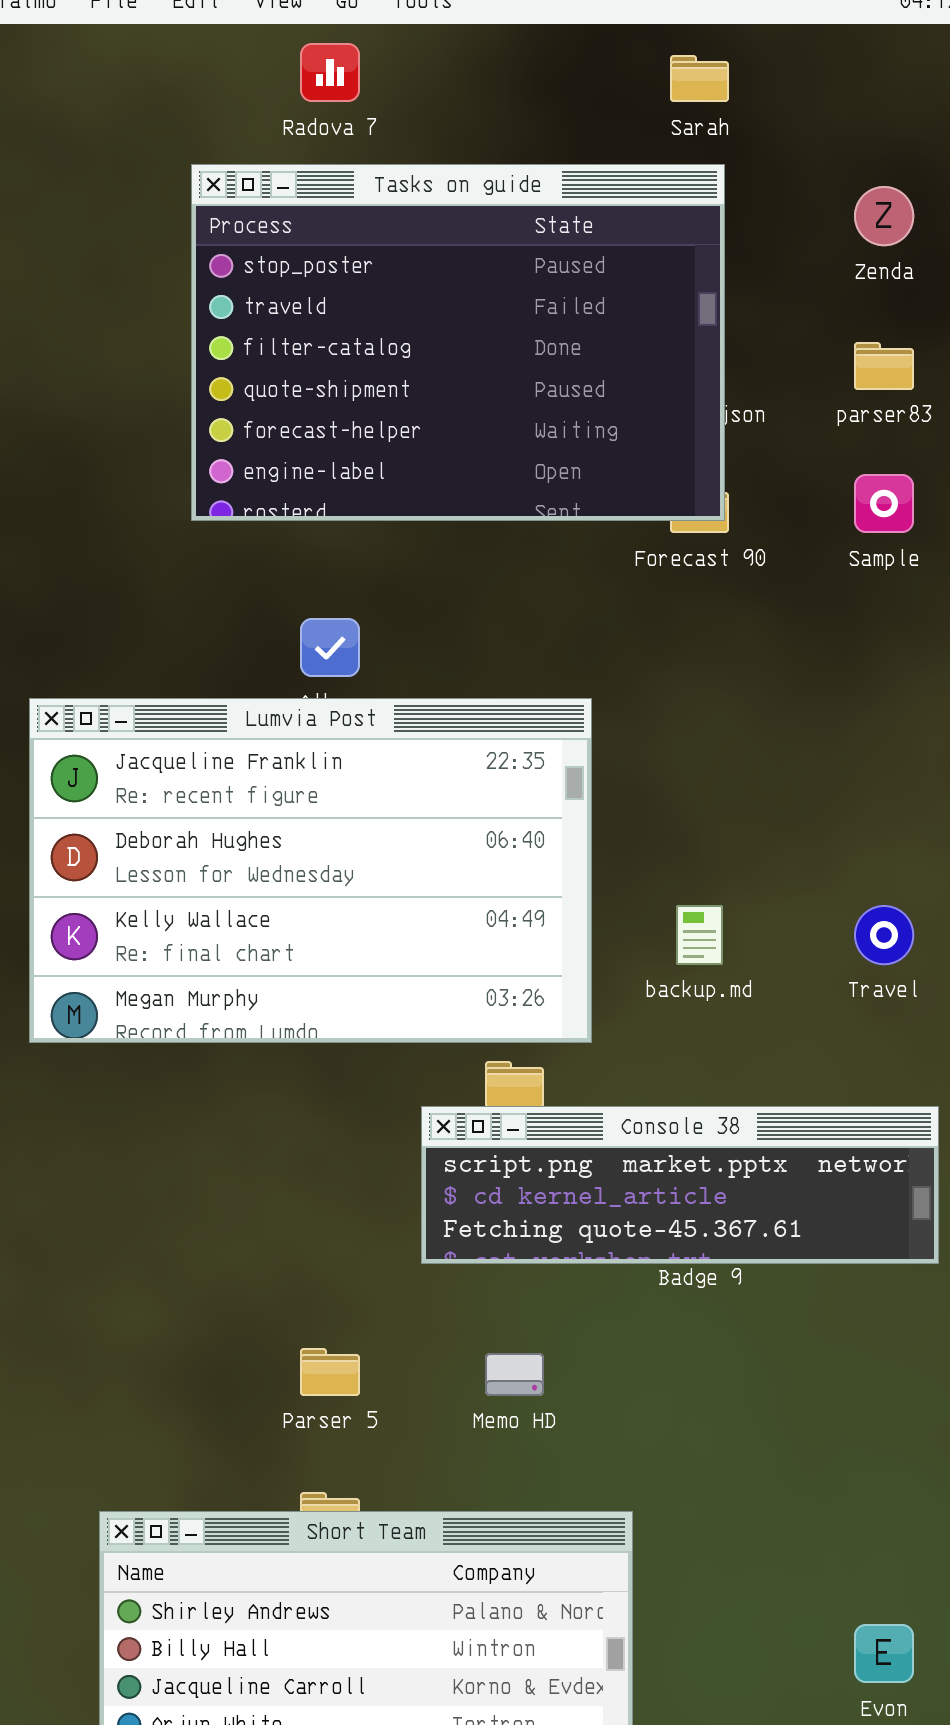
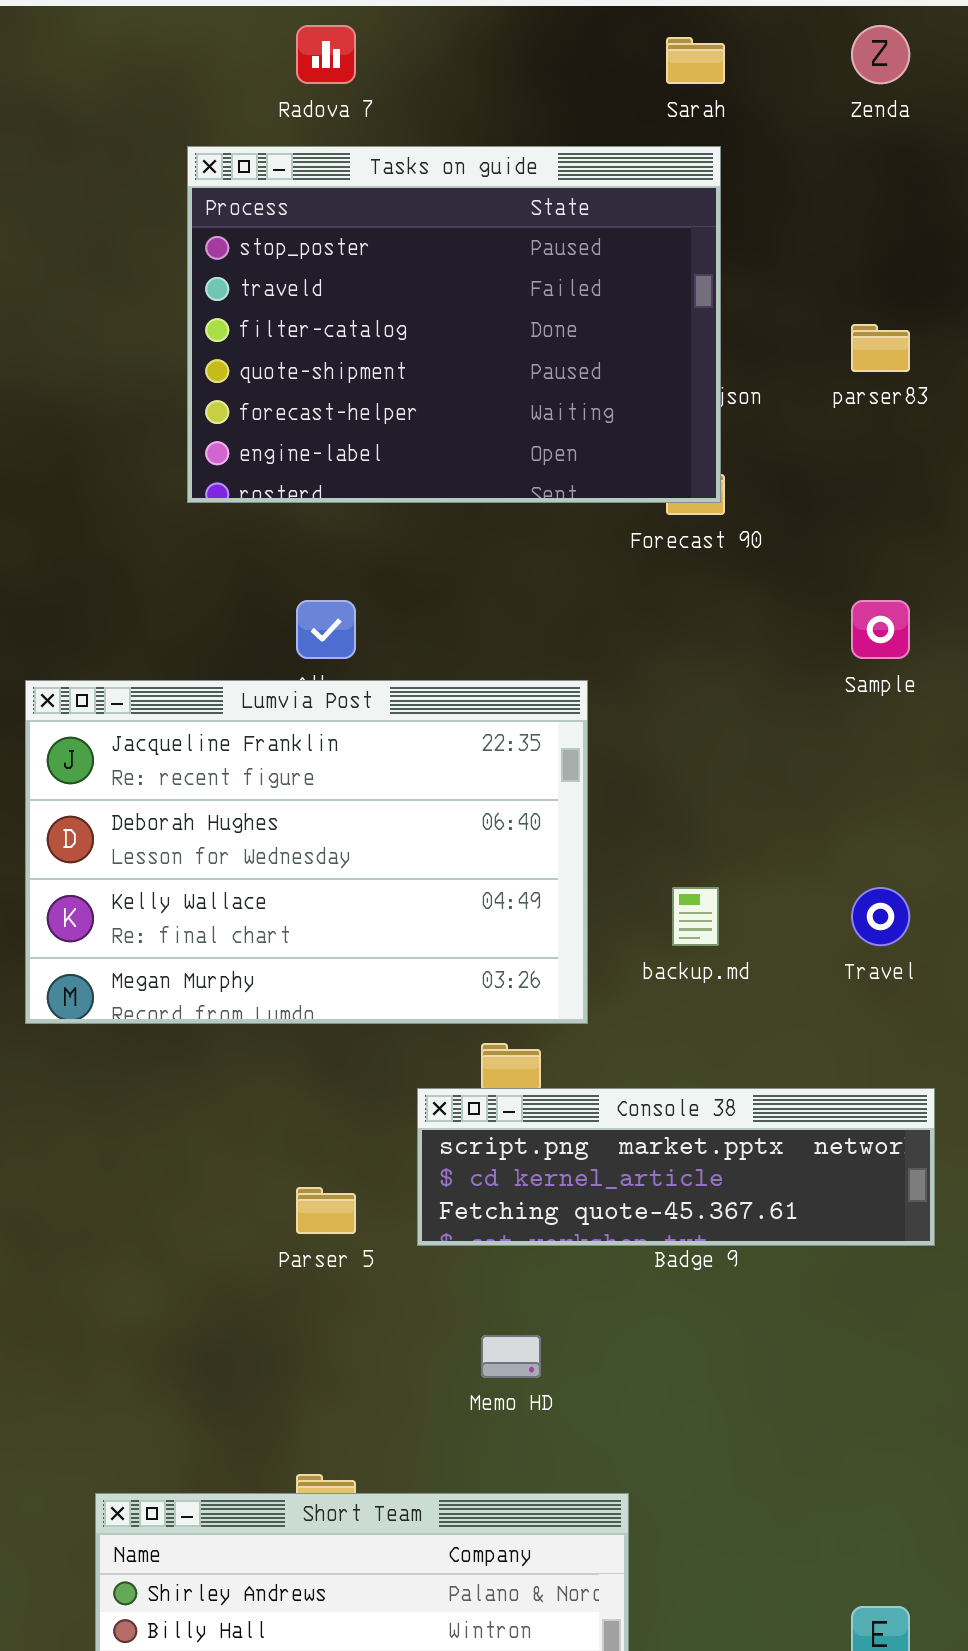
Zenda: [854,186,914,246] -> [851,25,910,84], moved
Sample: [854,474,914,533] -> [851,600,910,659], moved
Parser 5: [300,1348,360,1396] -> [296,1187,356,1234], moved

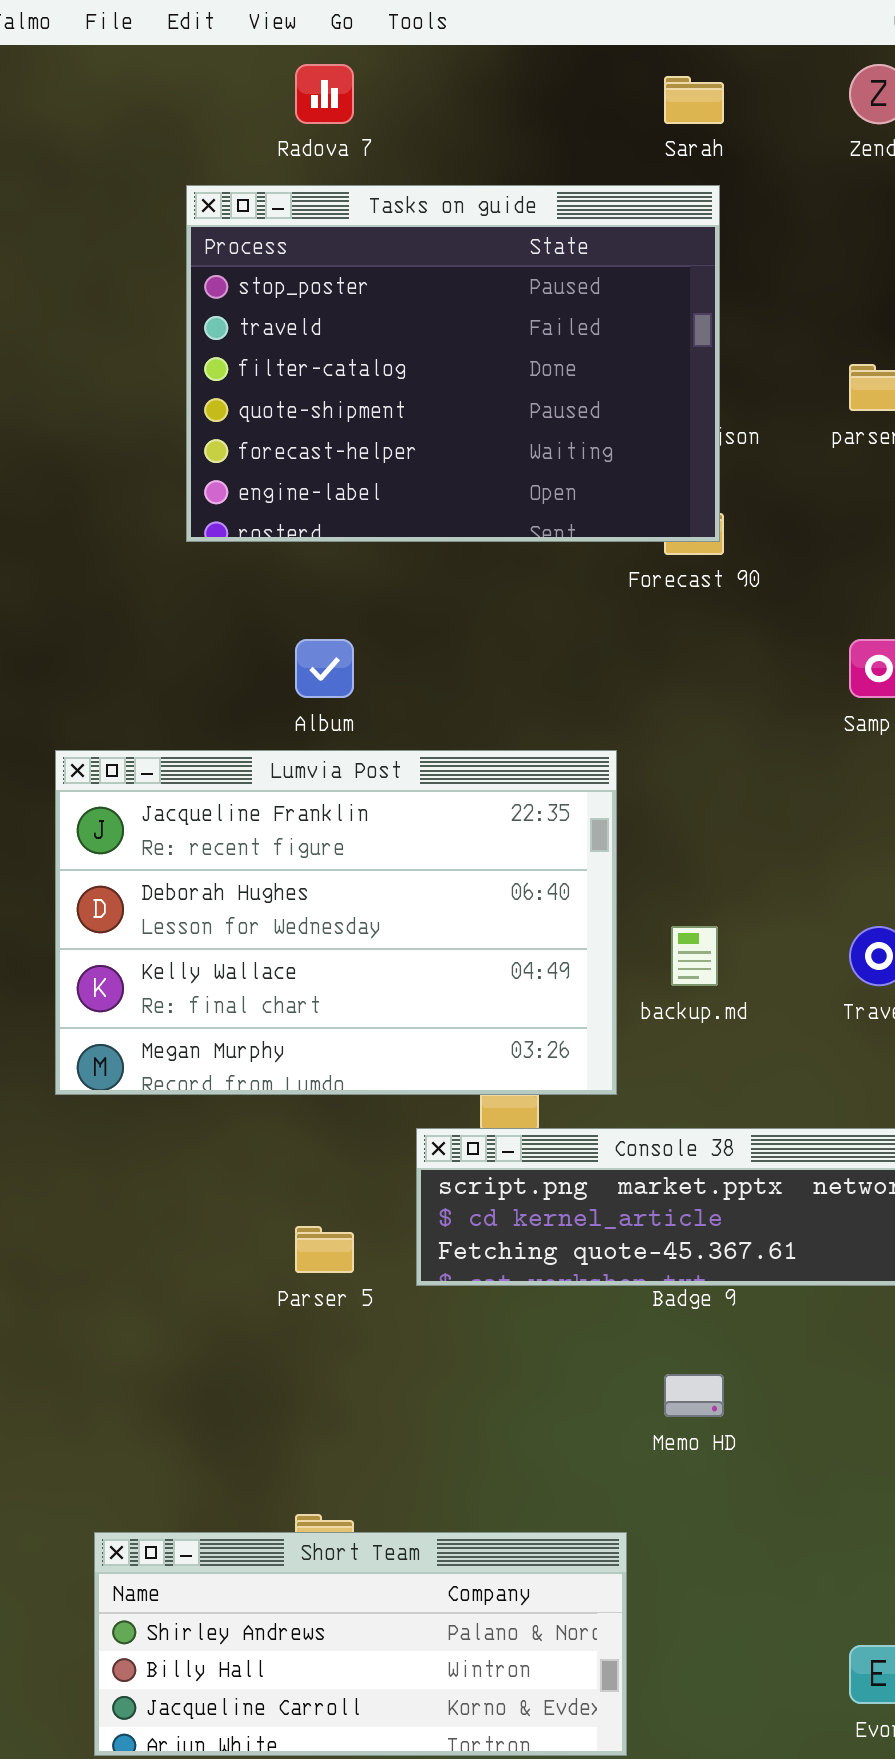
Lumvia Post: [25,680,588,1024] -> [55,750,617,1095], moved
Memo HD: [481,1335,541,1378] -> [664,1374,724,1417], moved

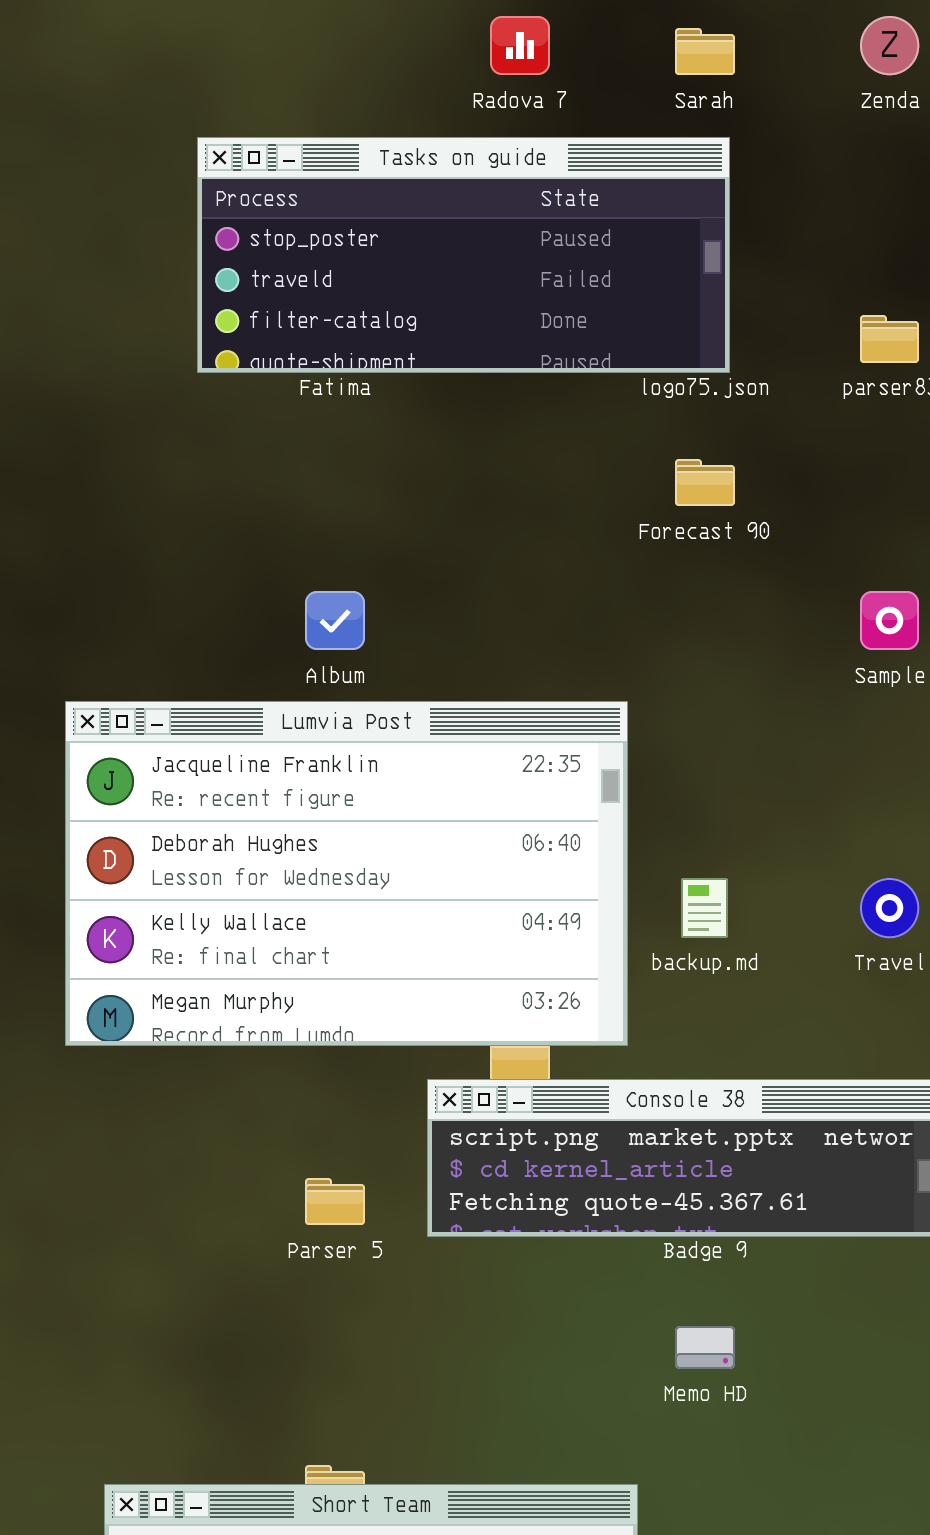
Radova 7: [295,64,354,124] -> [490,16,550,75], moved
Tasks on guide: [186,185,720,542] -> [197,137,730,373], resized

